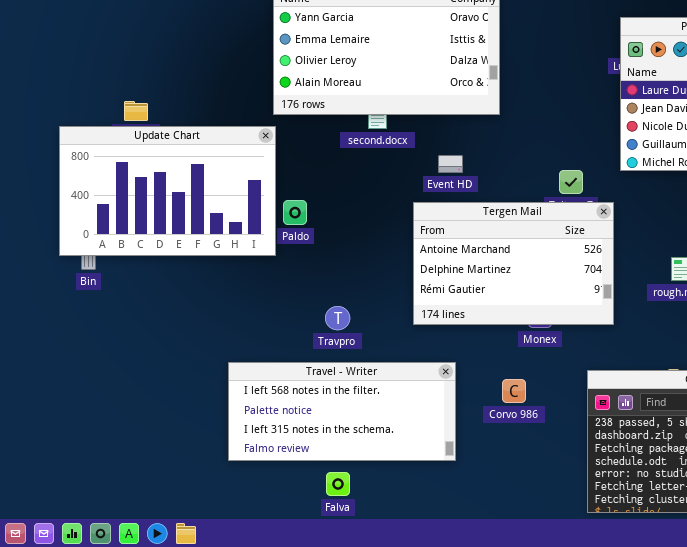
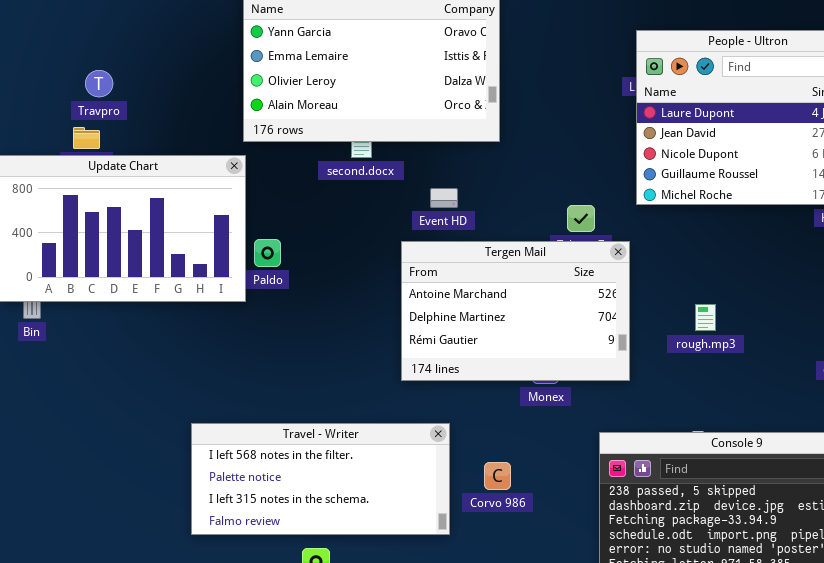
Travpro: [325,306,350,330] -> [85,70,113,97], moved
Corvo 986: [502,379,526,403] -> [484,462,511,490], moved

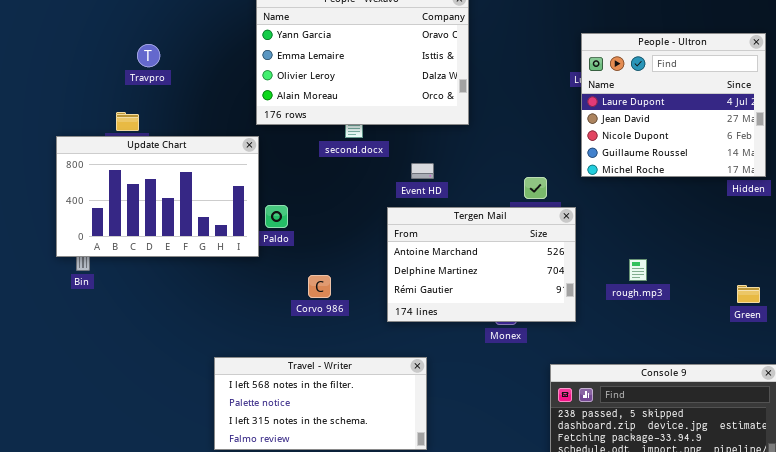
Travpro: [85,70,113,97] -> [137,44,160,67], moved
Corvo 986: [484,462,511,490] -> [308,275,331,298], moved

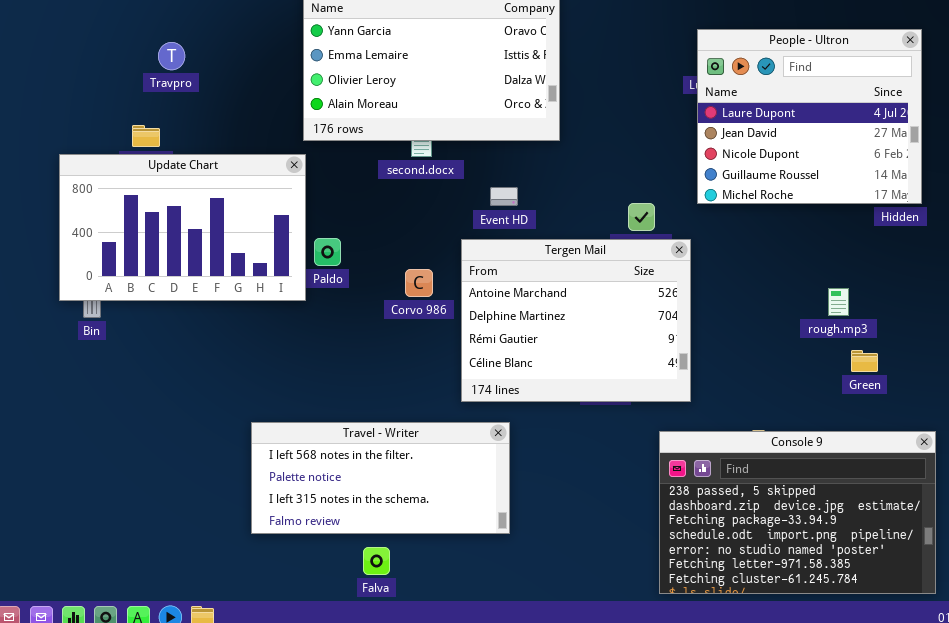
Tergen Mail: [387,207,576,322] -> [461,239,691,402], resized
rough.mp3: [629,259,647,281] -> [828,288,849,316], moved
Corvo 986: [308,275,331,298] -> [405,269,433,297], moved
Green: [737,285,760,303] -> [851,350,878,372], moved

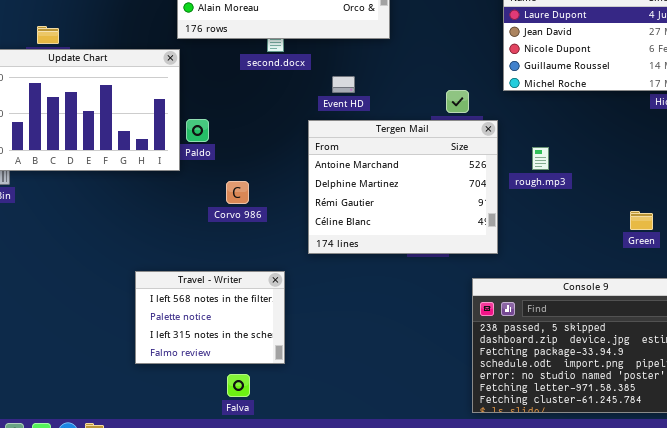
Corvo 986: [405,269,433,297] -> [226,181,249,204], moved
rough.mp3: [828,288,849,316] -> [532,147,549,170], moved
Travel - Writer: [251,422,510,534] -> [135,271,285,364], resized

